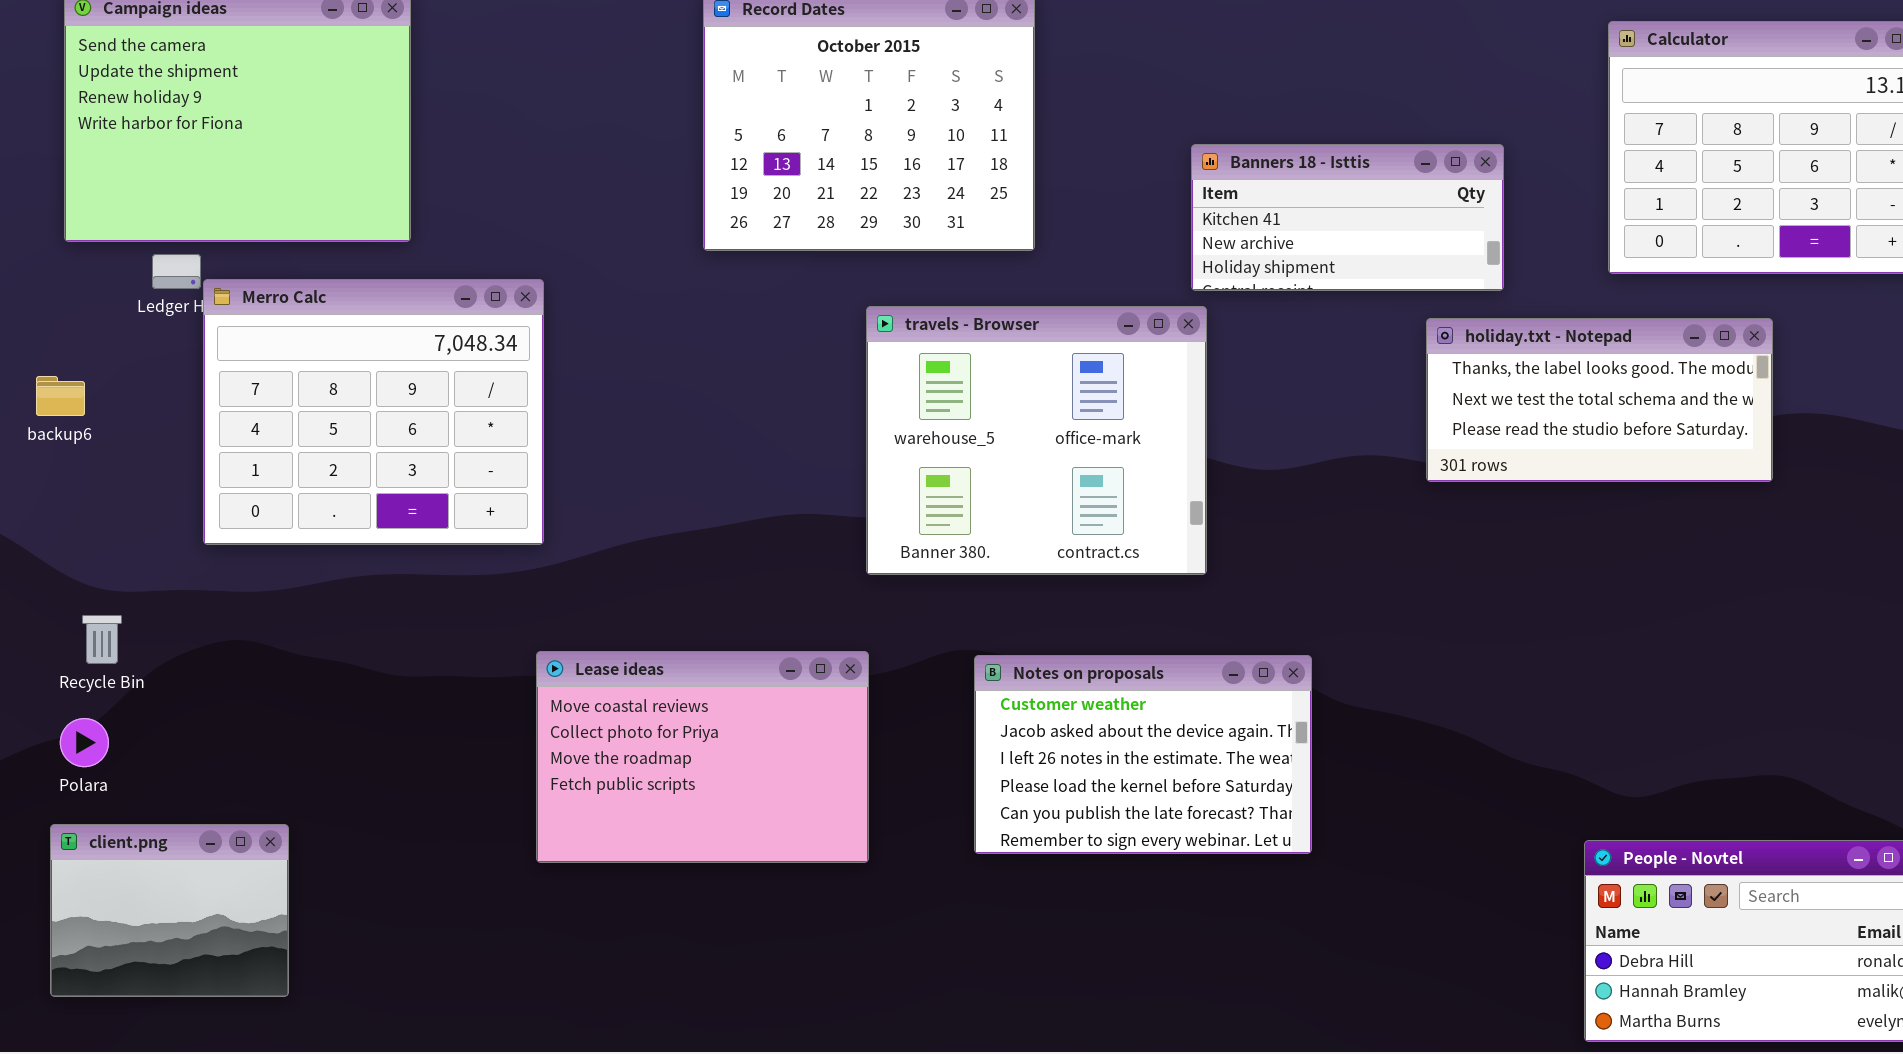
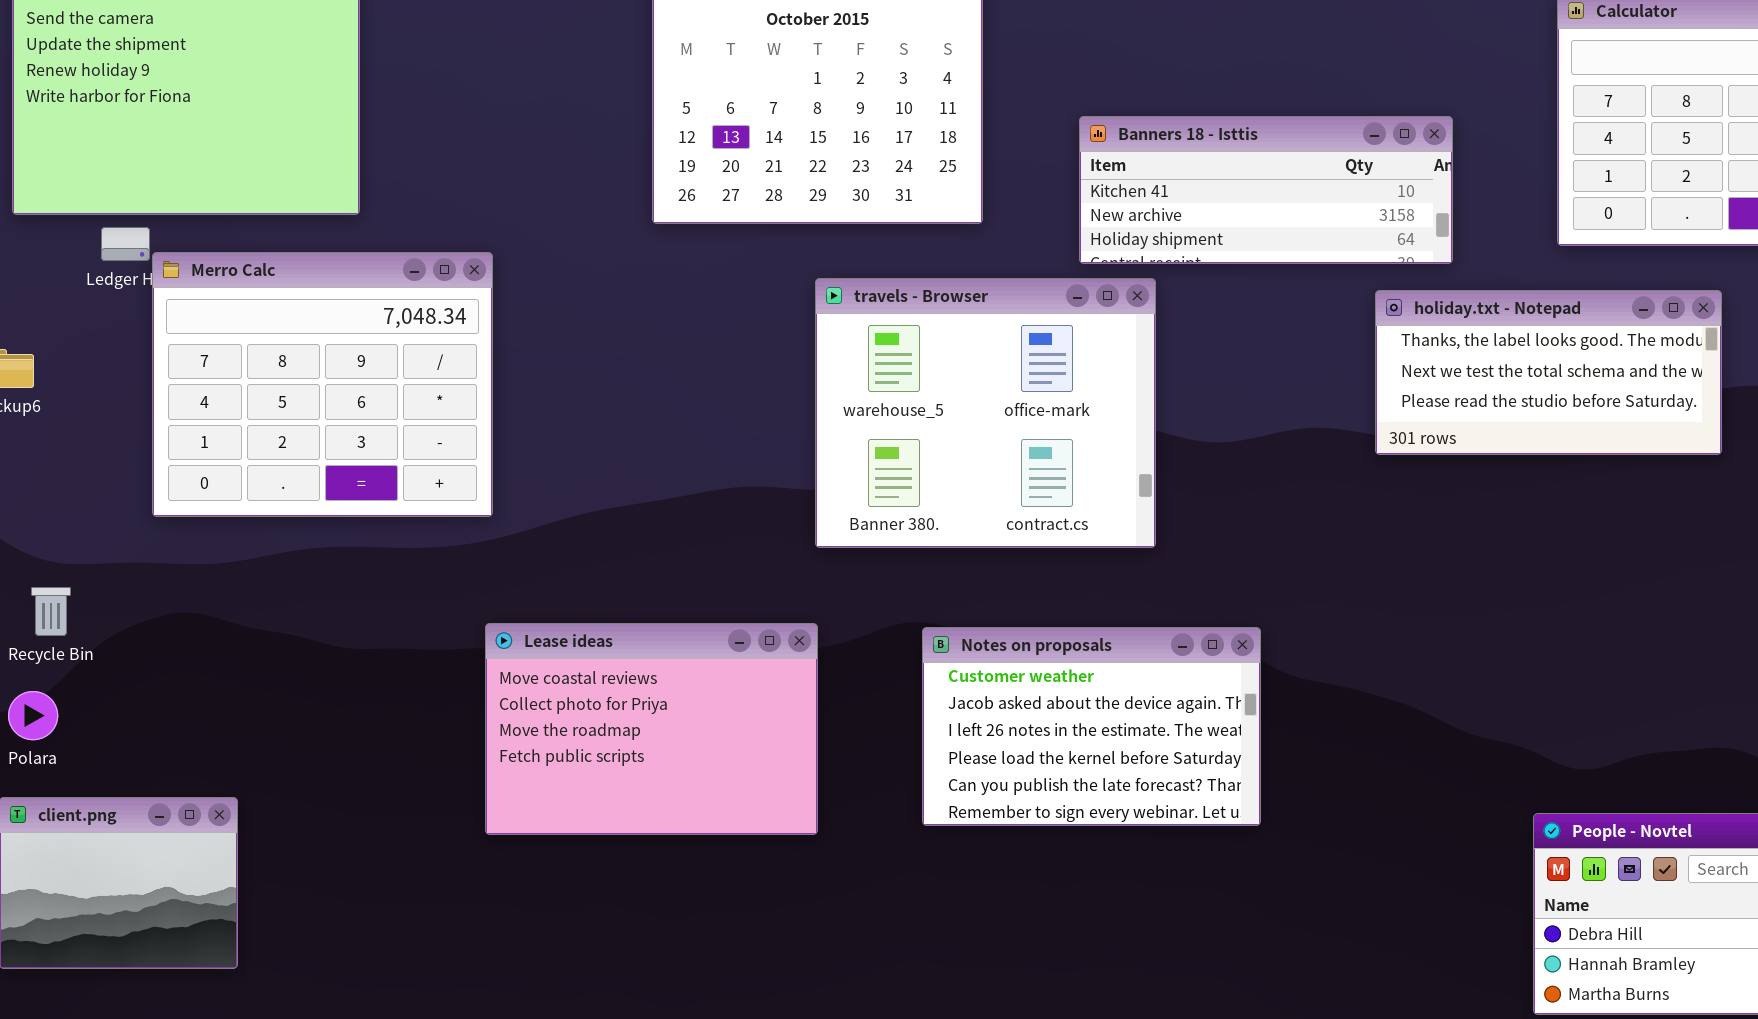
Banners 18 - Isttis: [1191,144,1504,291] -> [1079,116,1453,264], resized

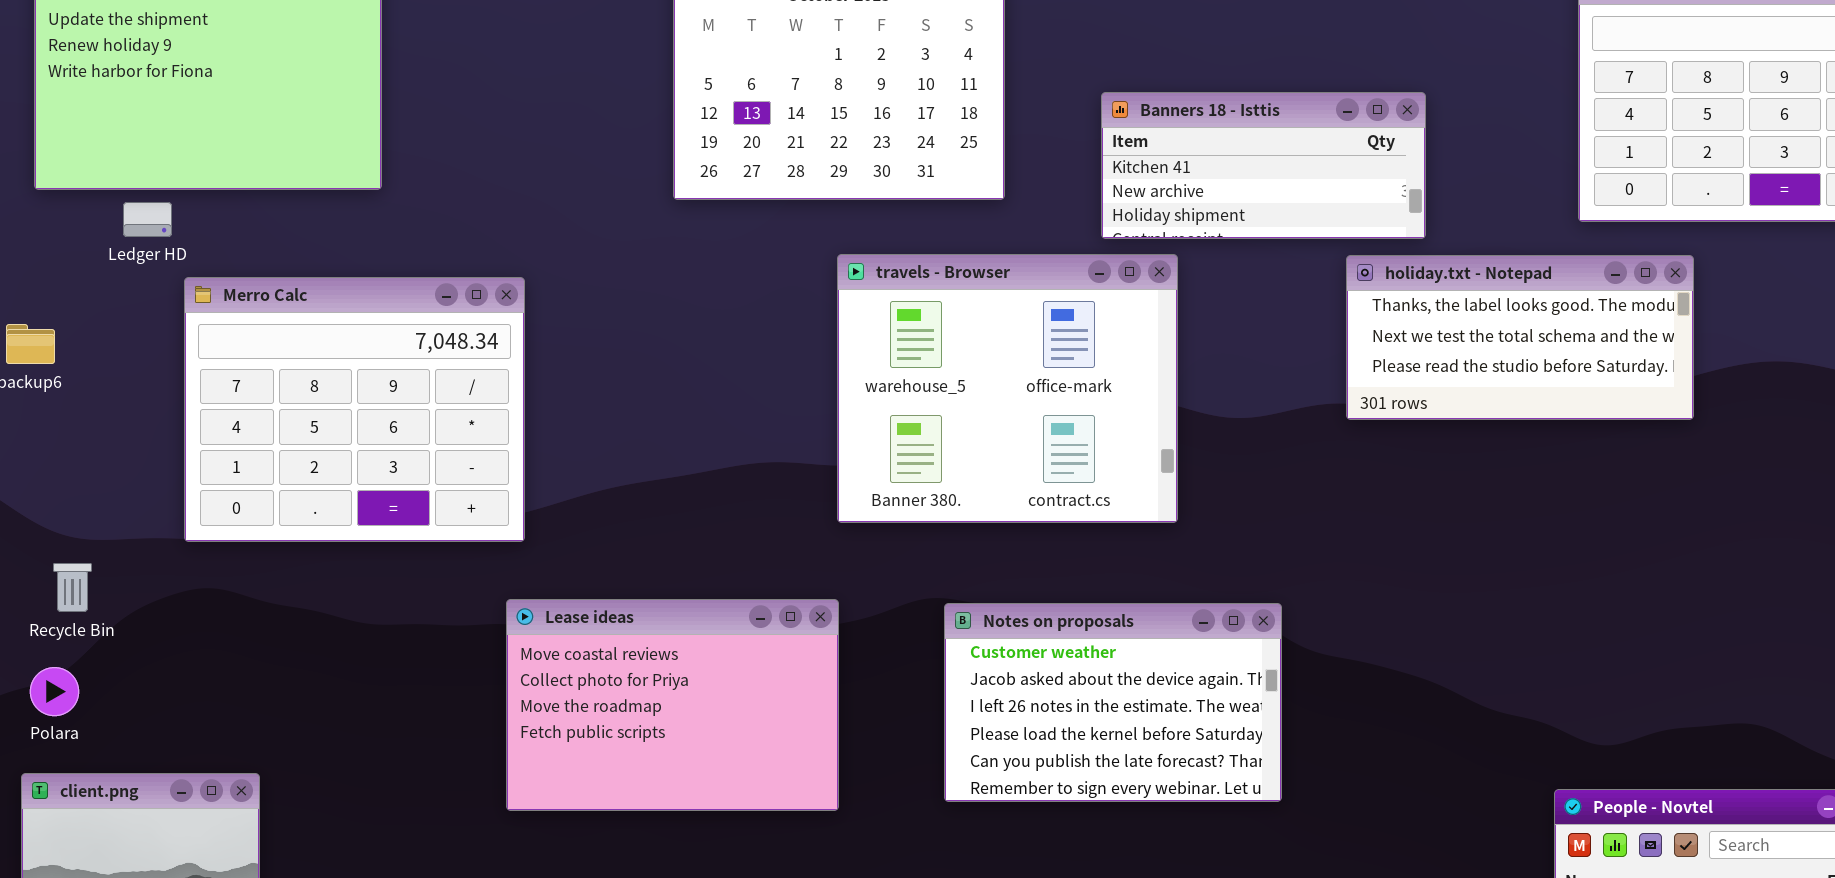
Banners 18 - Isttis: [1079,116,1453,264] -> [1101,92,1426,239], resized
Merro Calc: [152,252,493,517] -> [184,277,525,542], moved
holiday.txt - Notepad: [1375,290,1722,455] -> [1346,255,1694,420], moved

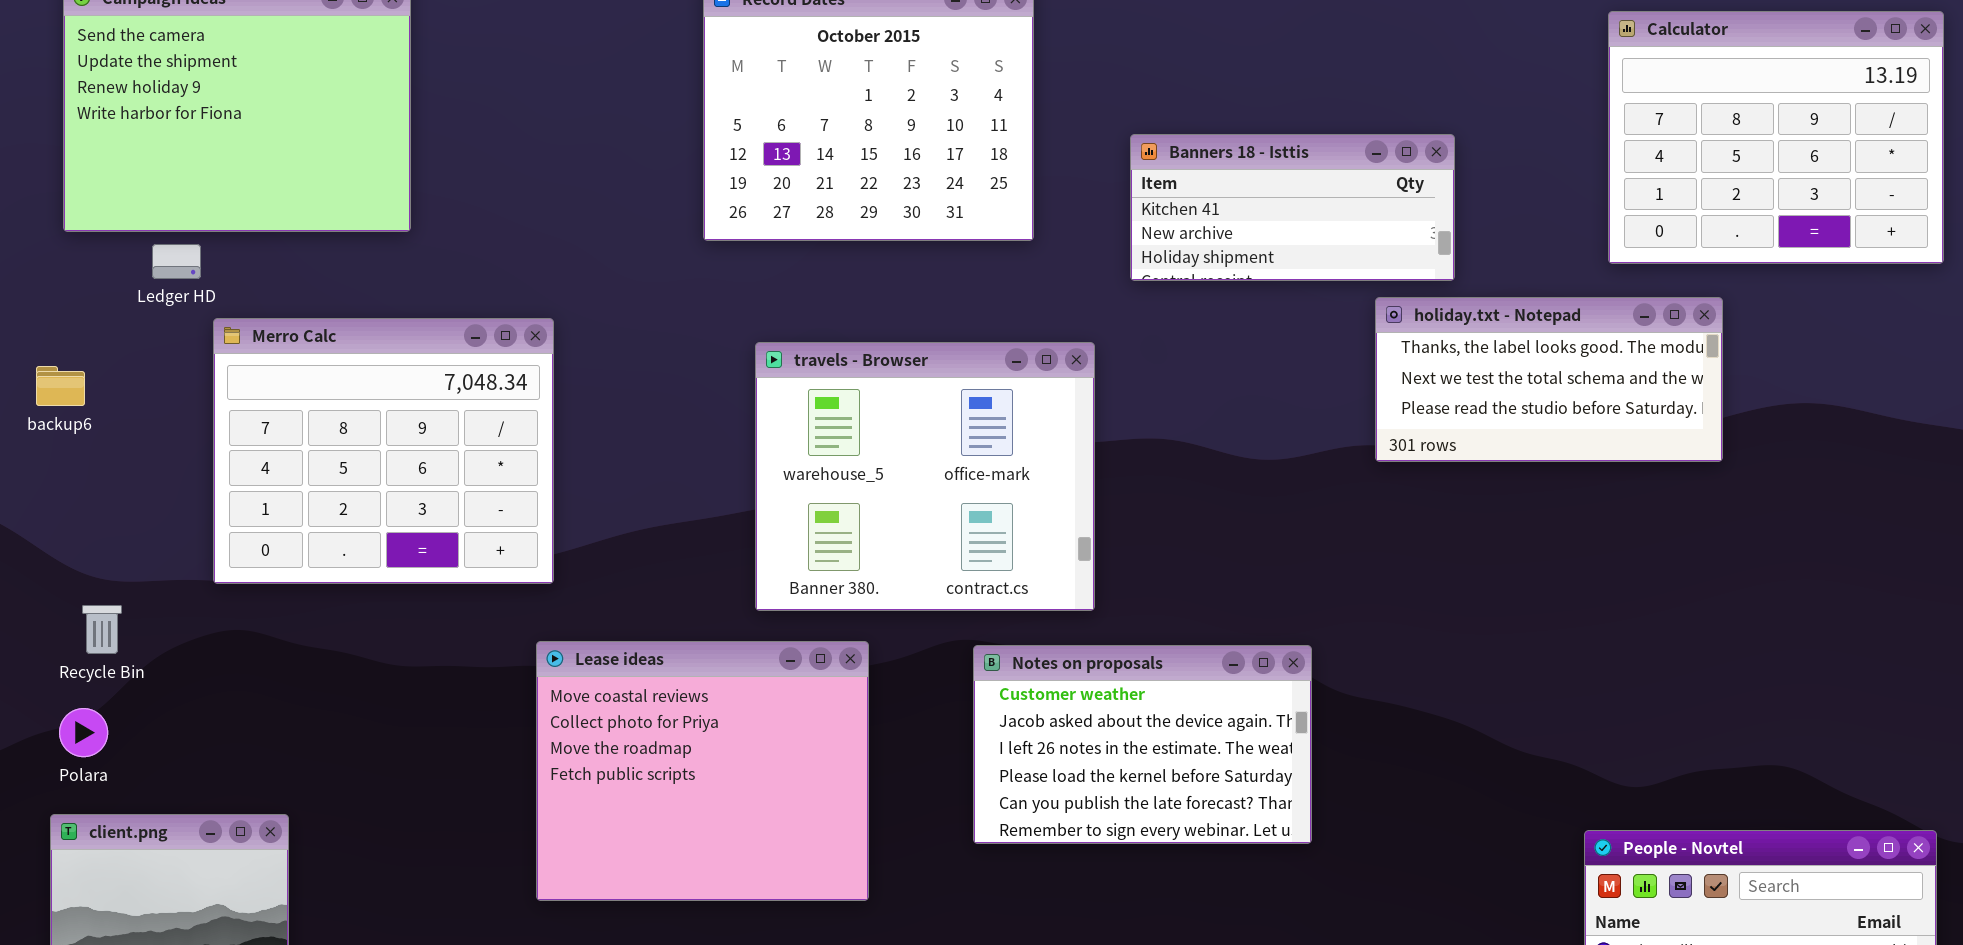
travels - Browser: [837,254,1178,523] -> [755,342,1095,611], moved
Lease ideas: [506,599,839,811] -> [536,641,869,901], resized

